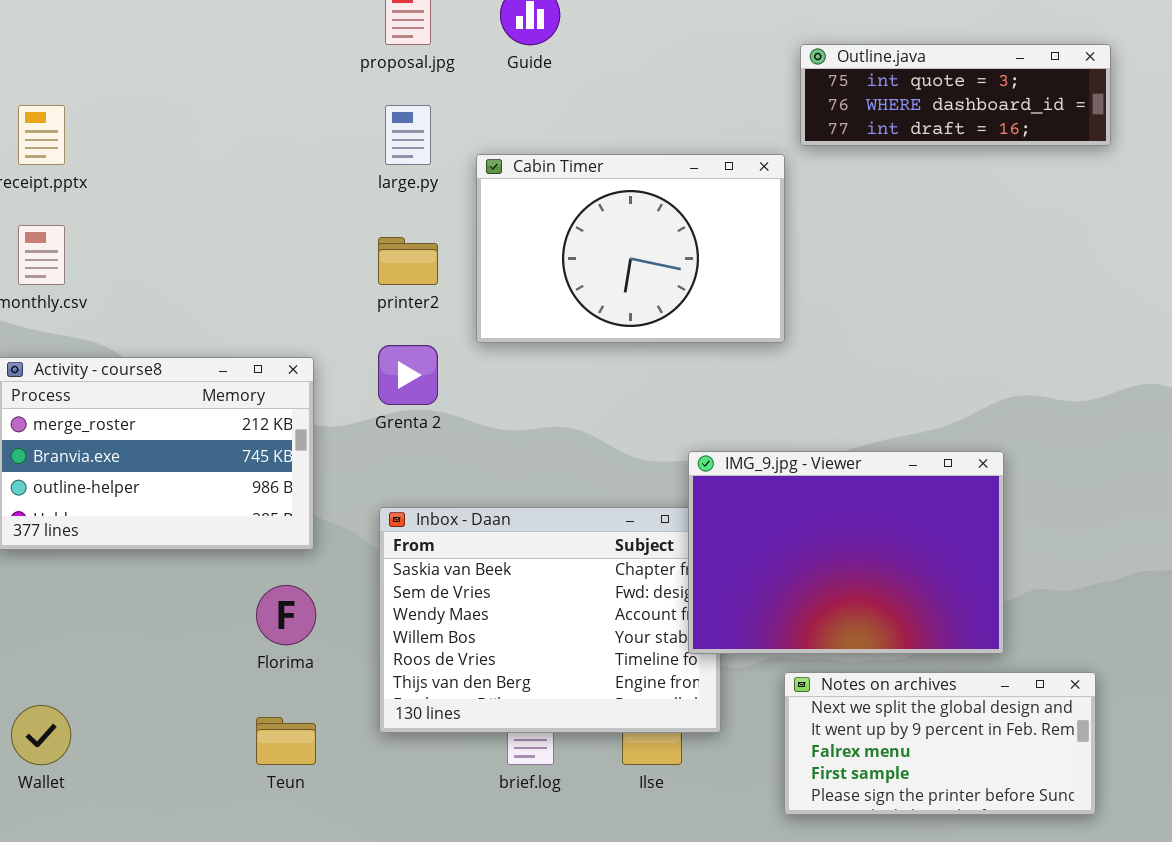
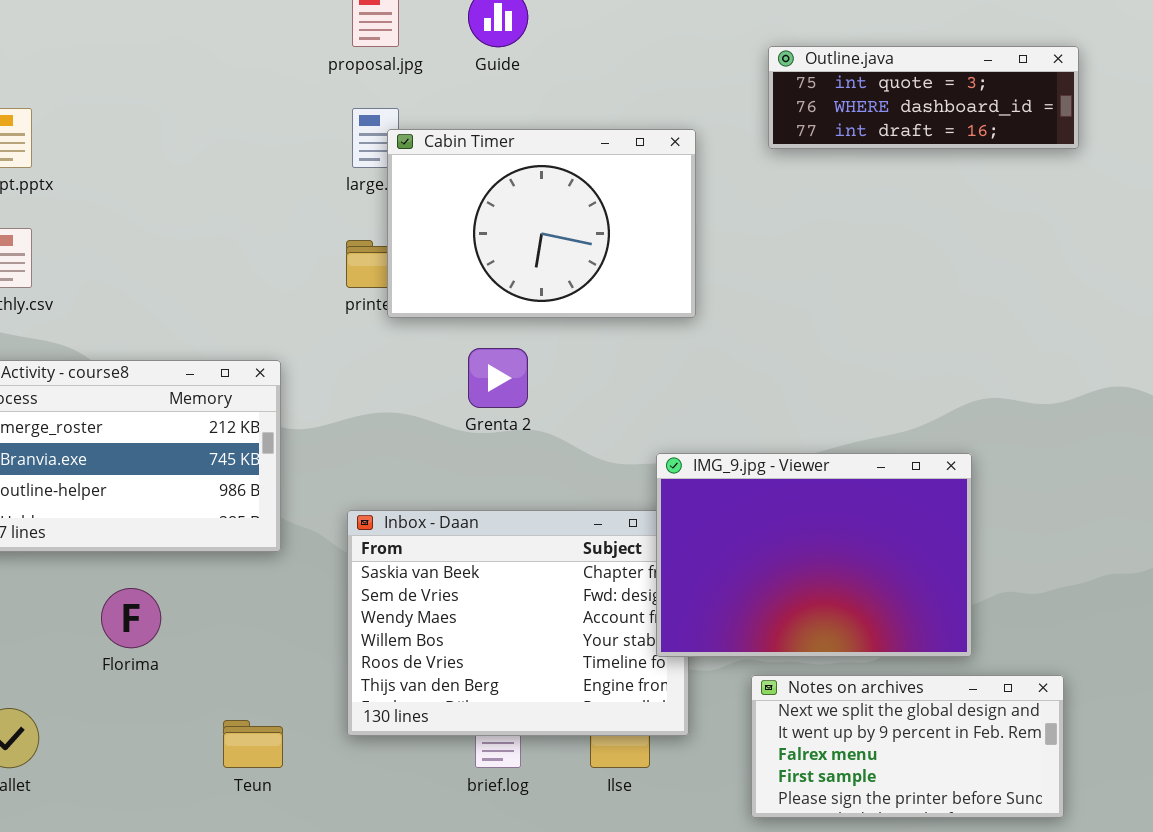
Cabin Timer: [476,154,785,343] -> [387,129,696,318], moved
Grenta 2: [378,345,438,405] -> [468,348,528,408], moved
Florima: [256,585,316,645] -> [101,588,161,648], moved

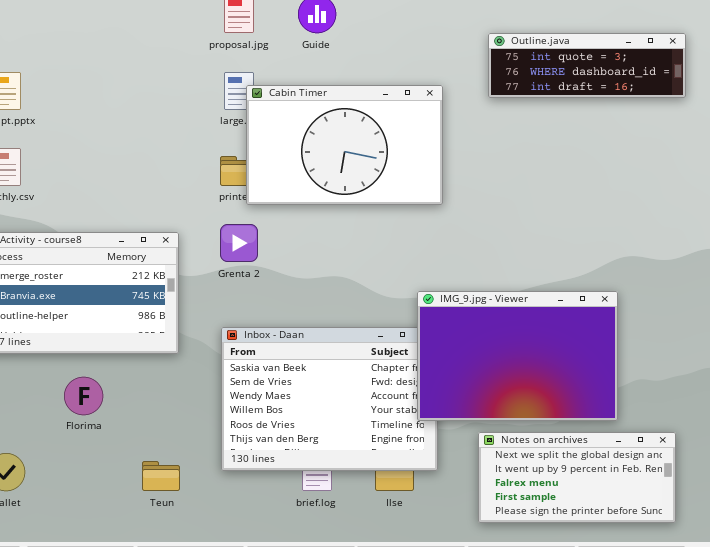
Grenta 2: [468,348,528,408] -> [220,224,258,262], moved

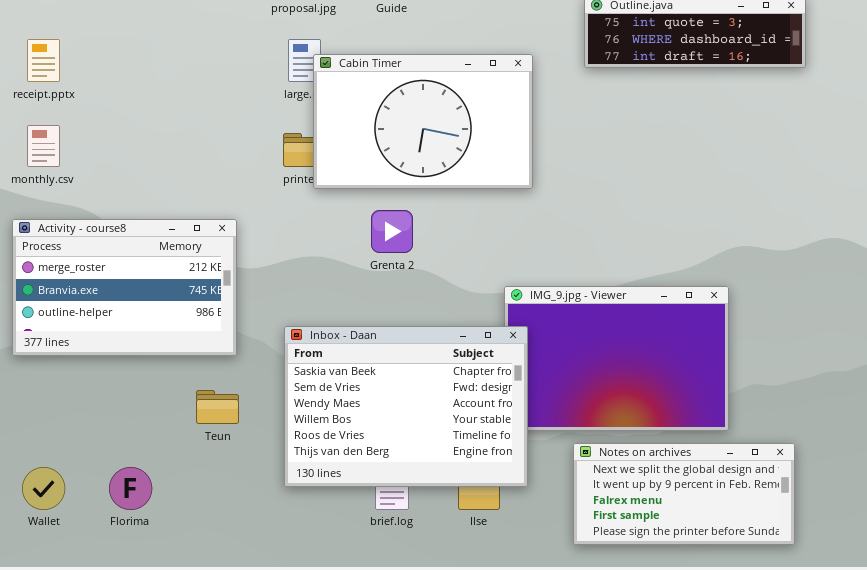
Grenta 2: [220,224,258,262] -> [371,210,413,253], moved
Inbox - Daan: [221,327,438,471] -> [284,326,528,487], raised
Florima: [64,377,103,415] -> [109,467,152,510], moved
Teun: [142,461,180,491] -> [196,390,239,424], moved

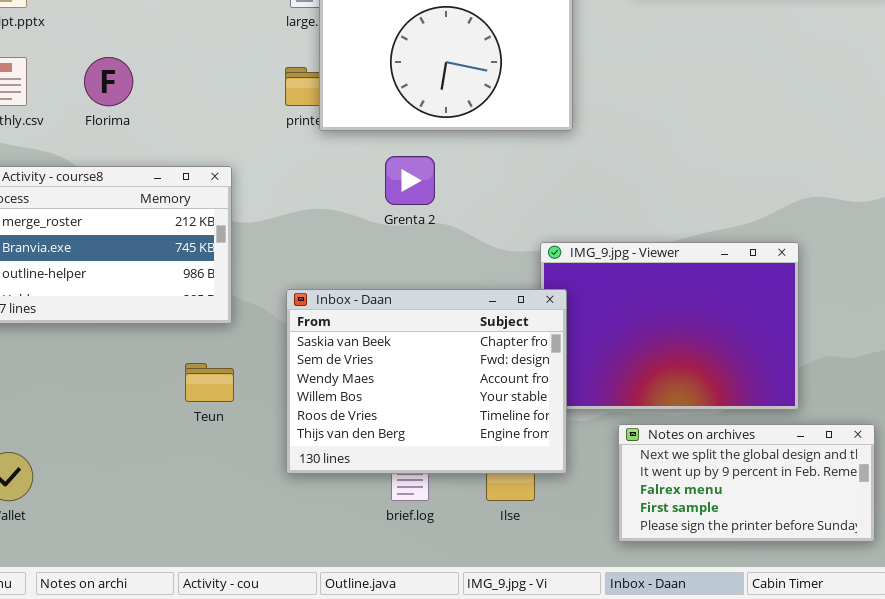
Florima: [109,467,152,510] -> [84,57,133,106], moved

